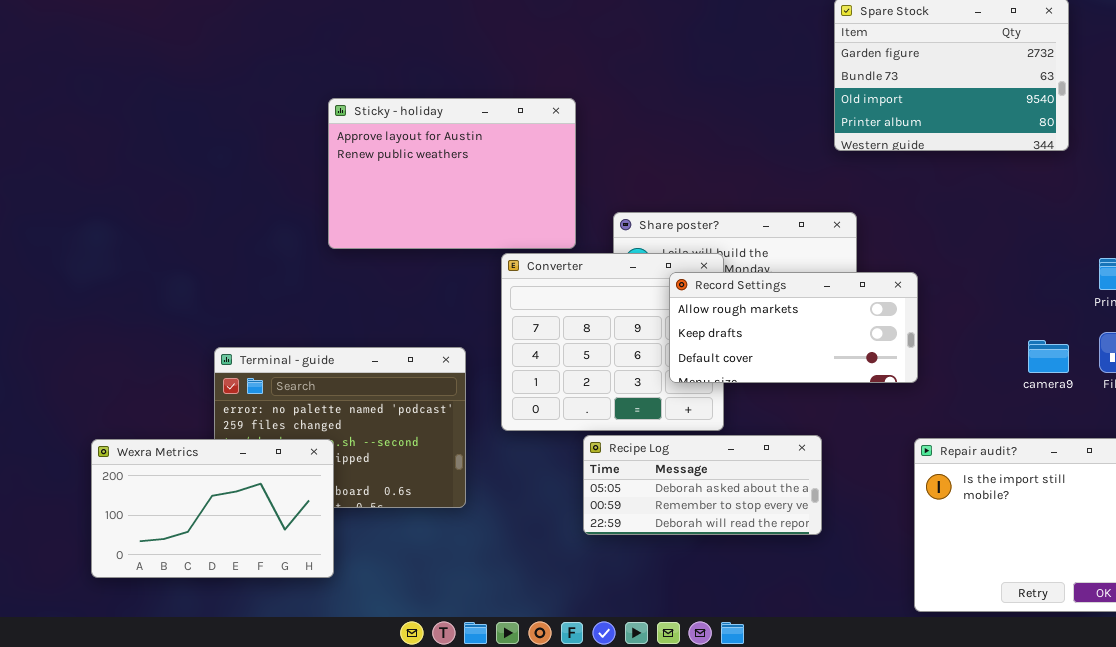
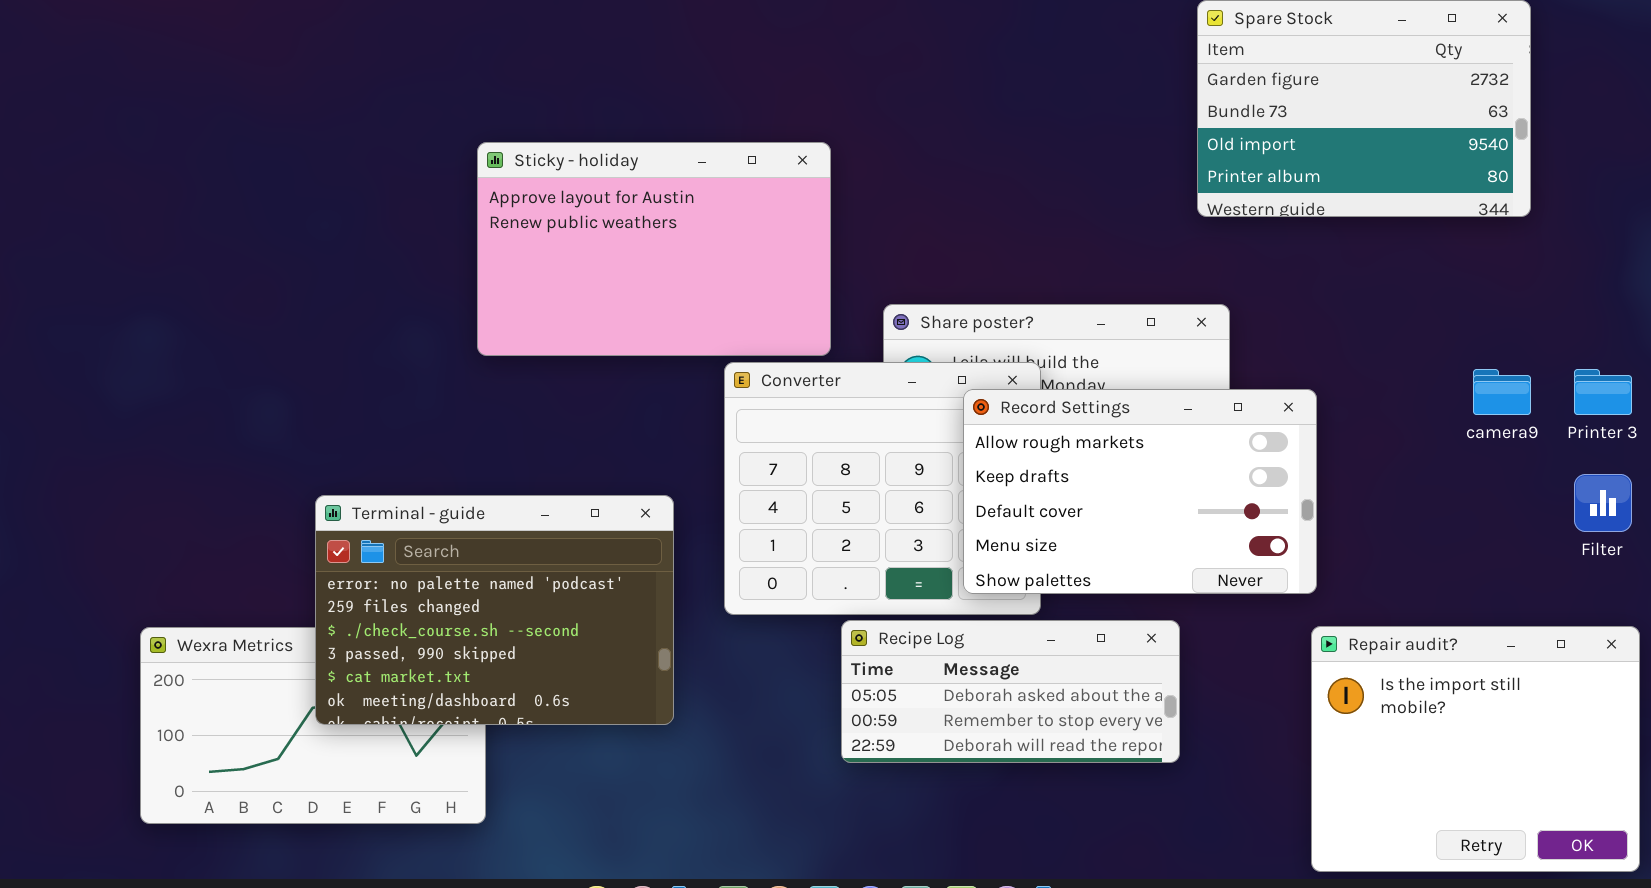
Record Settings: [669,272,918,383] -> [963,389,1317,594], resized
camera9: [1028,340,1069,373] -> [1473,369,1531,415], moved
Terminal - guide: [214,347,466,508] -> [315,495,674,725], raised

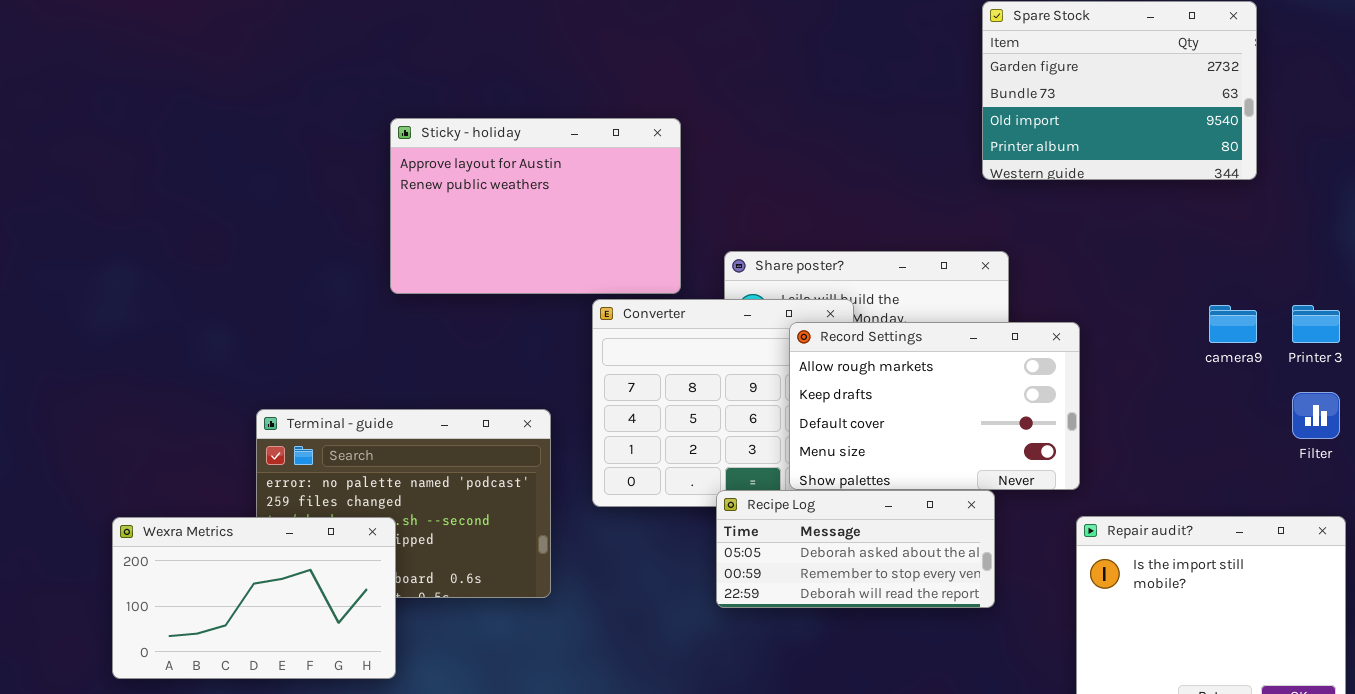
Recipe Log: [841,620,1180,763] -> [716,490,995,608], moved
Wexra Metrics: [140,627,486,824] -> [112,517,396,679], raised

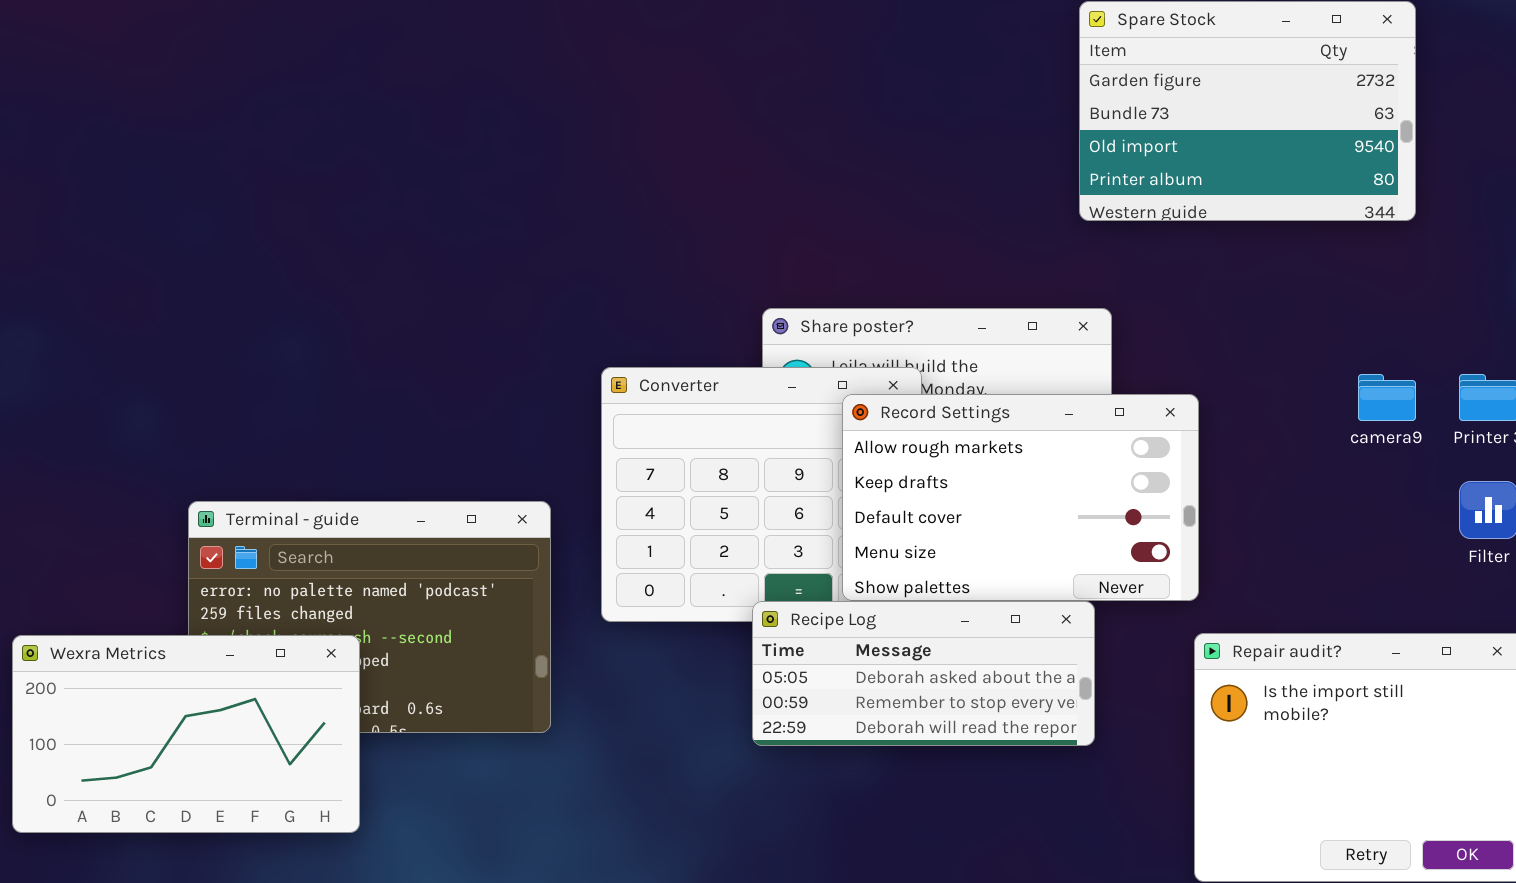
Sticky - holiday: [390,118,681,294] -> none, closed

